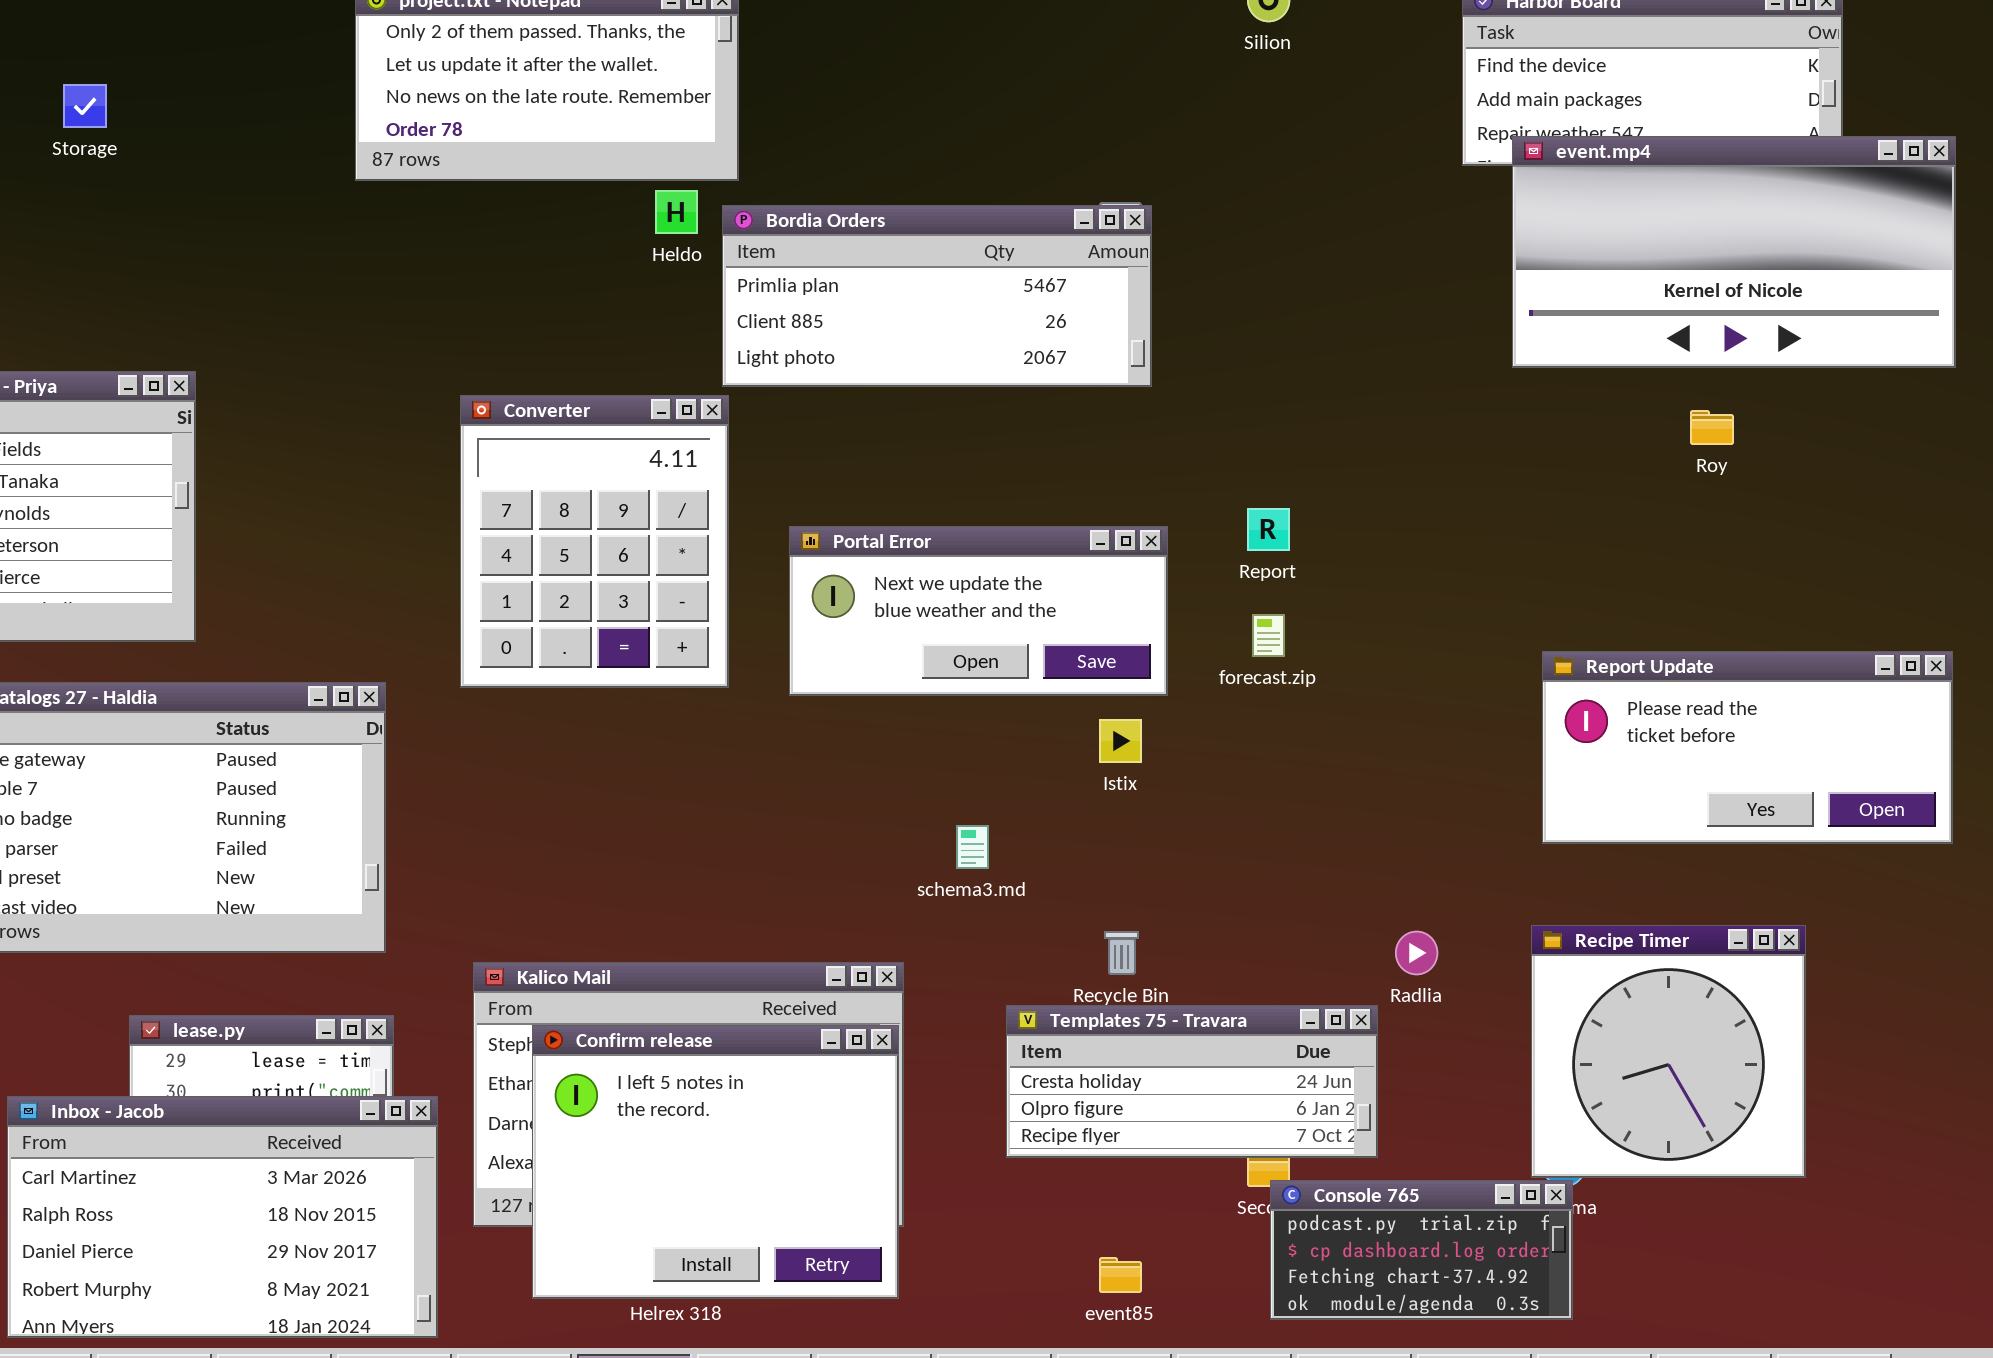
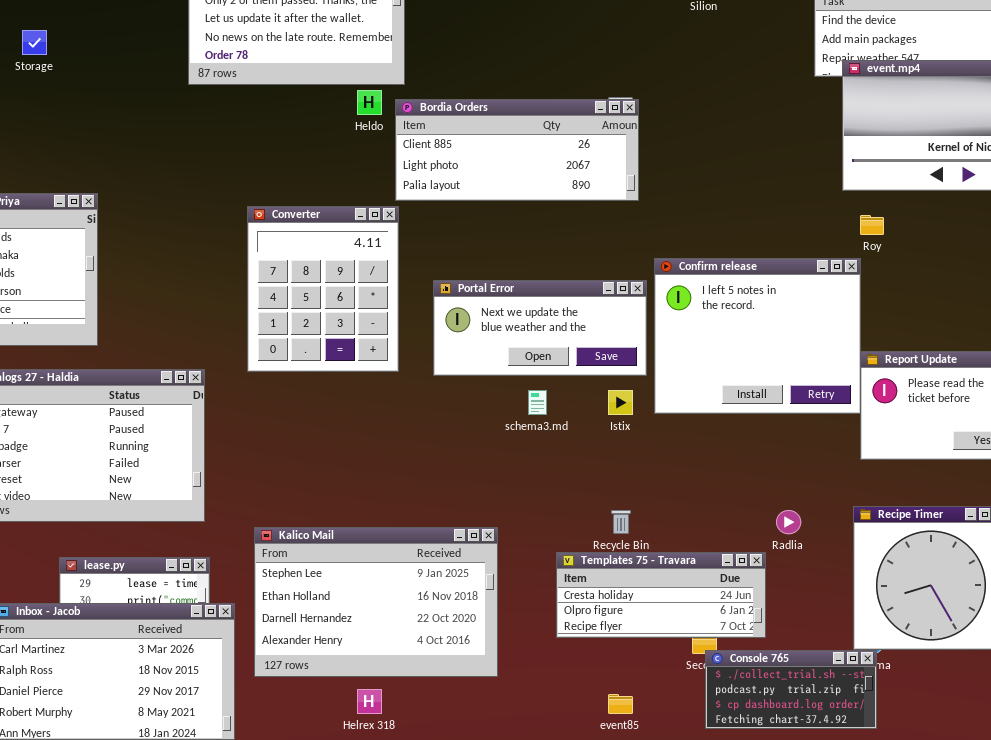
Bordia Orders: [722,205,1152,387] -> [395,99,639,201], scrolled down 1 row
Roy: [1690,410,1734,445] -> [860,215,884,235], moved
schema3.md: [956,825,989,869] -> [528,390,547,415], moved
Confirm release: [532,1025,899,1299] -> [654,258,861,414], moved
Console 765: [1270,1180,1573,1320] -> [705,650,877,729], scrolled up 1 row

